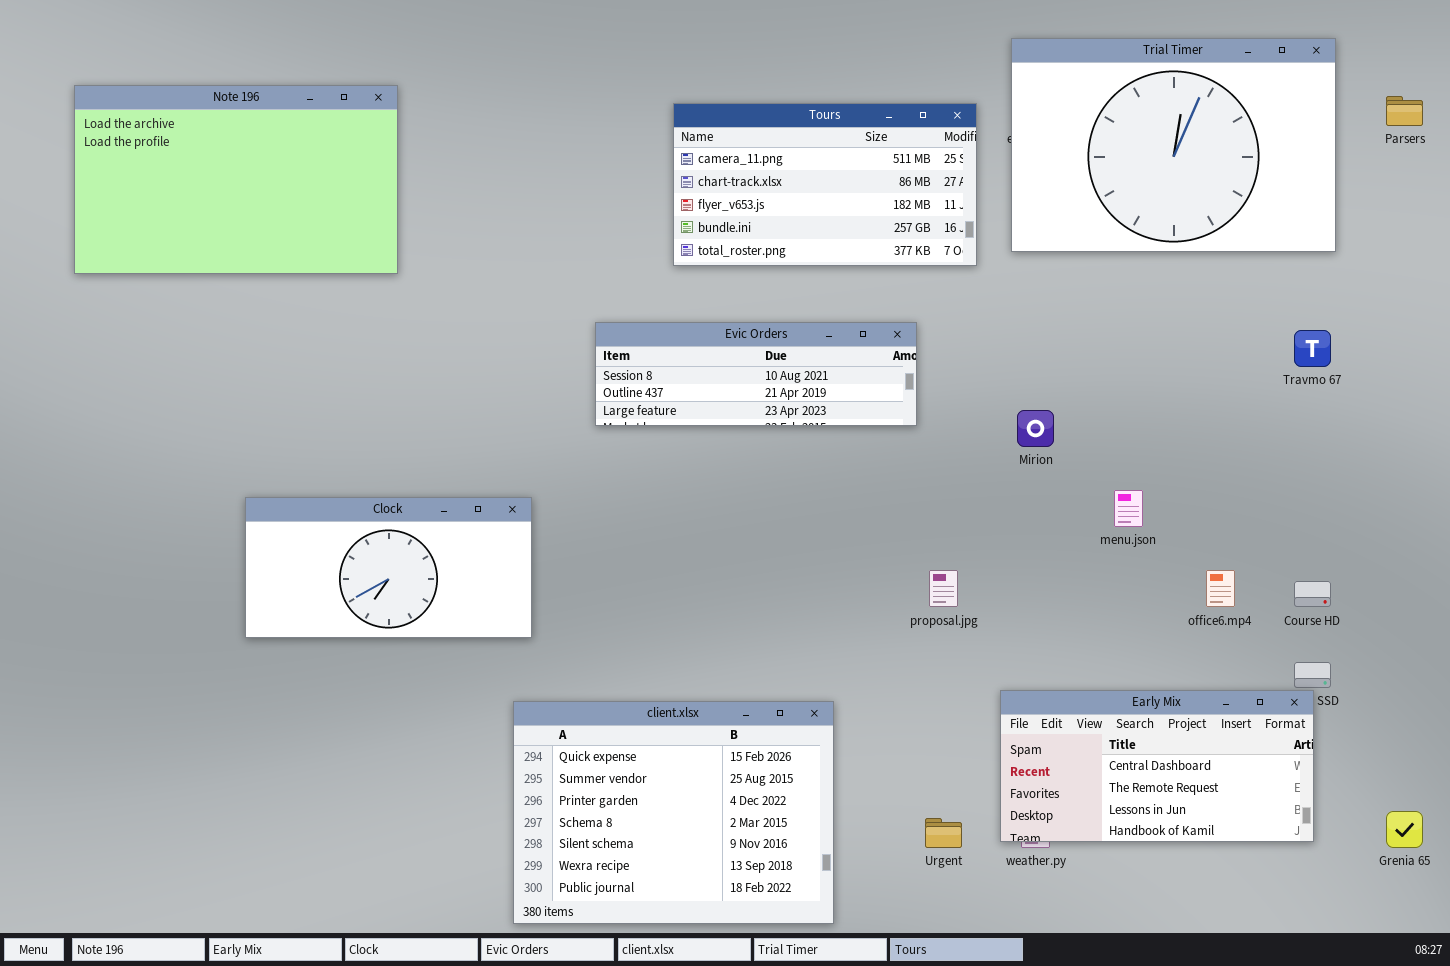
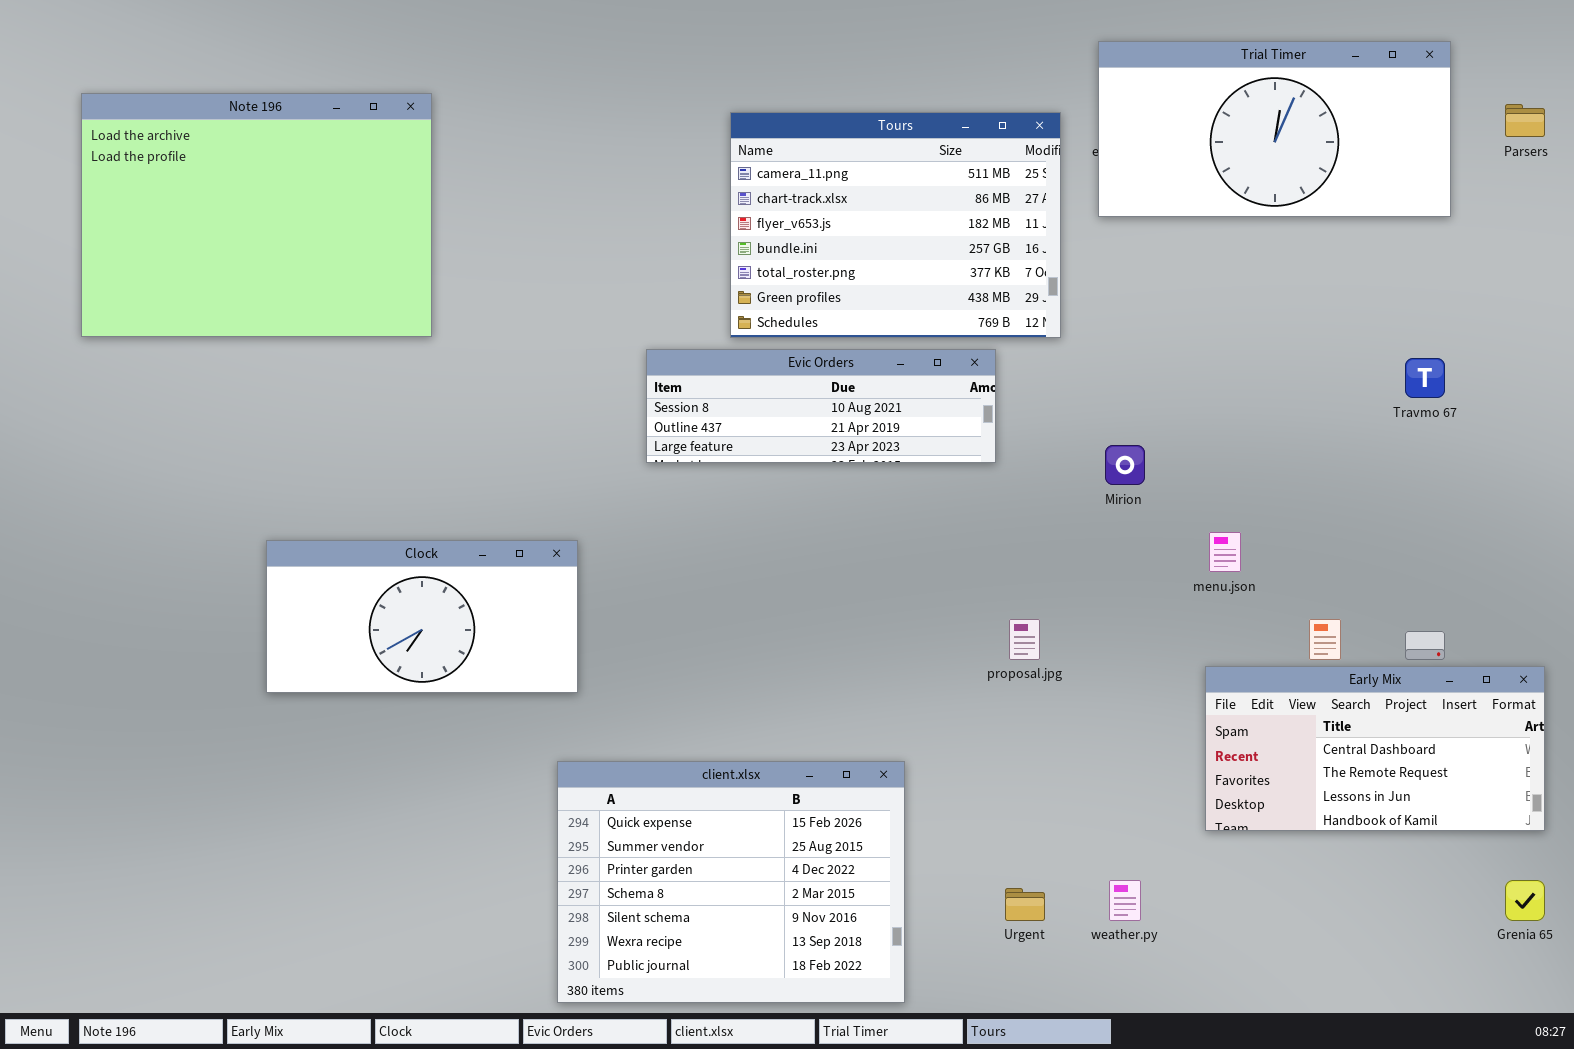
Trial Timer: [1011,38,1336,252] -> [1098,41,1451,217], resized
Note 196: [74,85,398,274] -> [81,93,432,337], resized
Tours: [673,103,977,266] -> [730,112,1061,338], resized
Early Mix: [1000,690,1314,842] -> [1205,666,1545,831], moved

